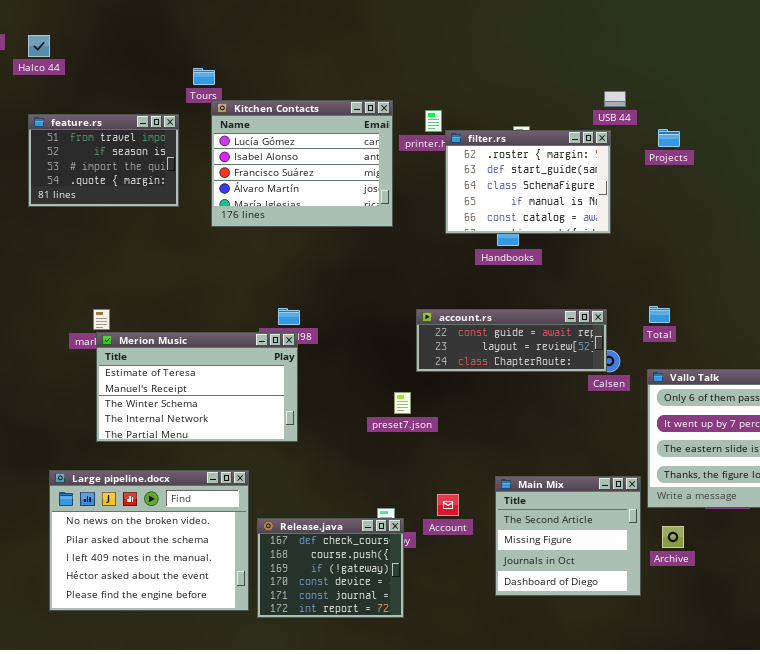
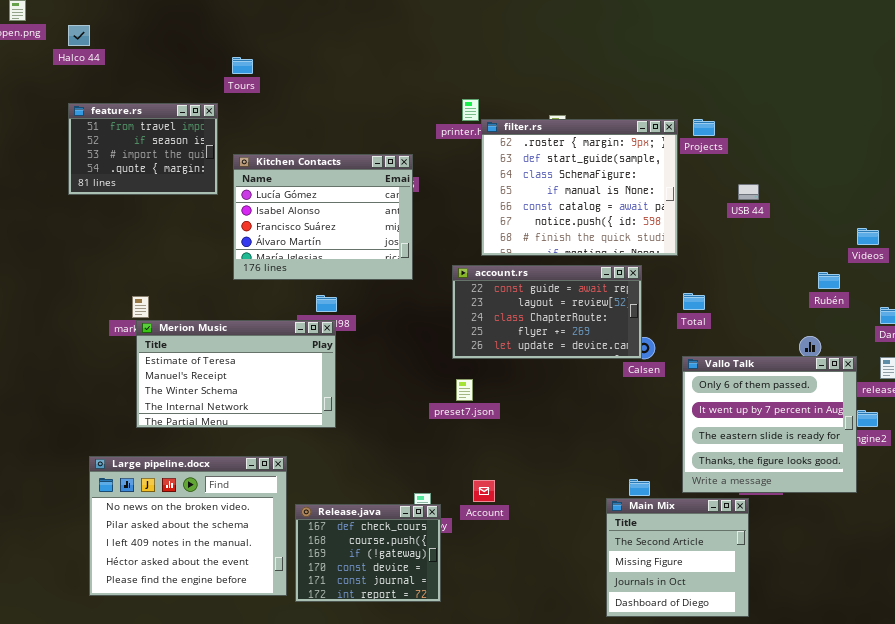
USB 44: [604,91,626,107] -> [738,184,759,200], moved
Kitchen Contacts: [211,100,393,227] -> [233,154,413,280], moved
filter.rs: [445,130,611,234] -> [481,119,678,256], resized
account.rs: [416,309,607,372] -> [452,265,642,359], resized
preset7.json: [394,392,411,414] -> [456,379,473,401], moved
Main Mix: [495,476,641,596] -> [606,498,749,617], moved

